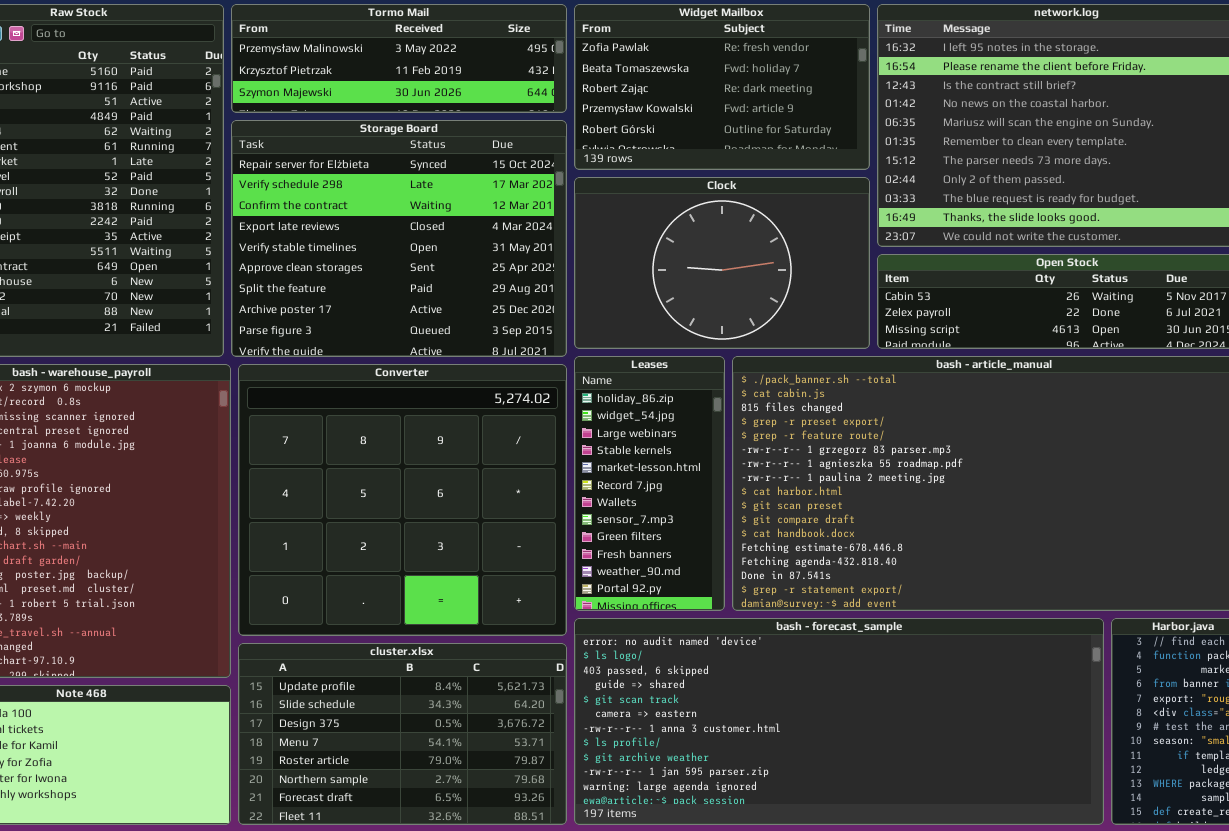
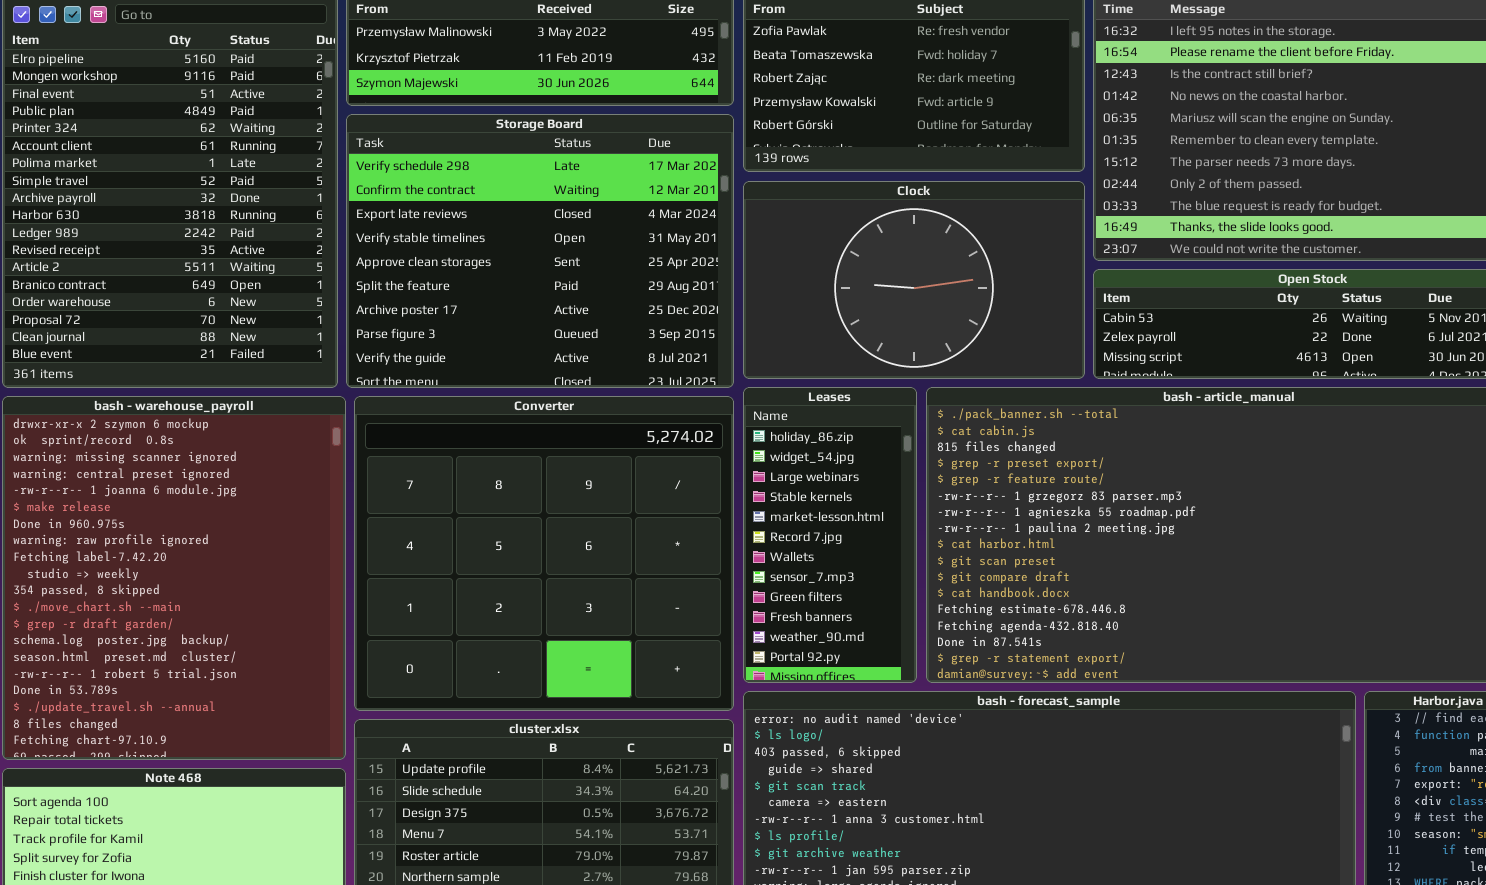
Storage Board: [231,120,567,357] -> [346,114,734,388], scrolled down 1 row

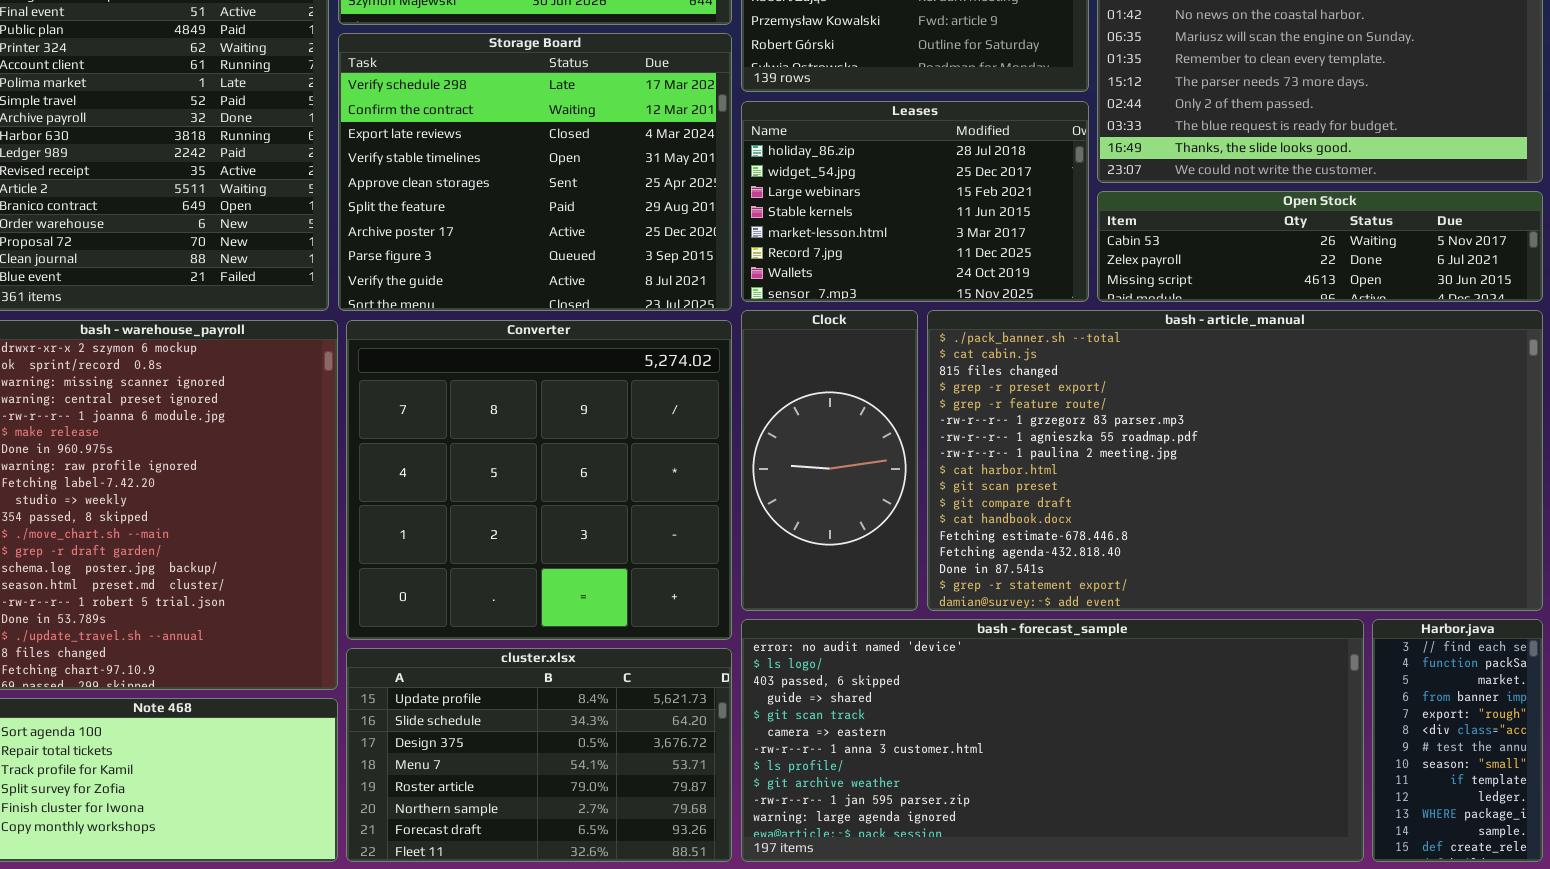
Clock: [743,181,1085,379] -> [741,310,918,611], moved, resized
Leases: [743,387,917,683] -> [741,101,1089,302], moved, resized

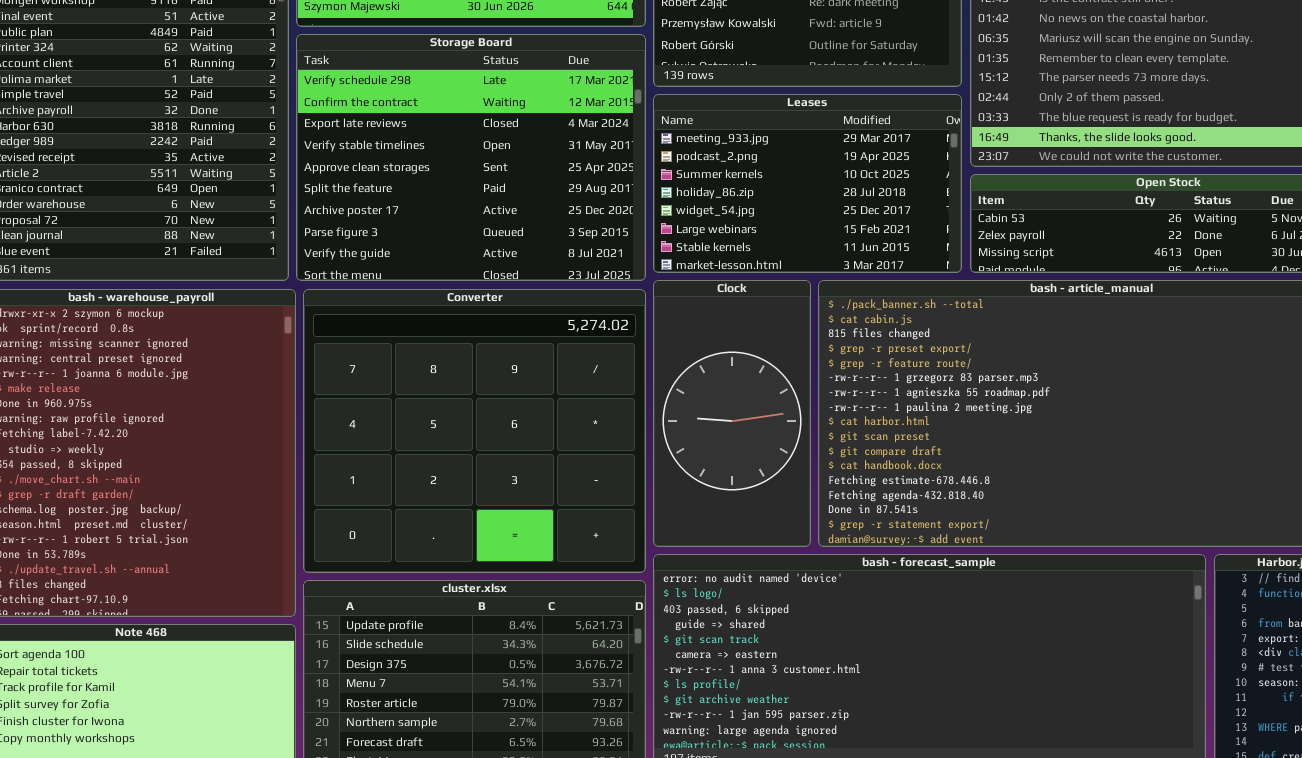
Leases: [741,101,1089,302] -> [653,94,962,273], scrolled up 3 rows

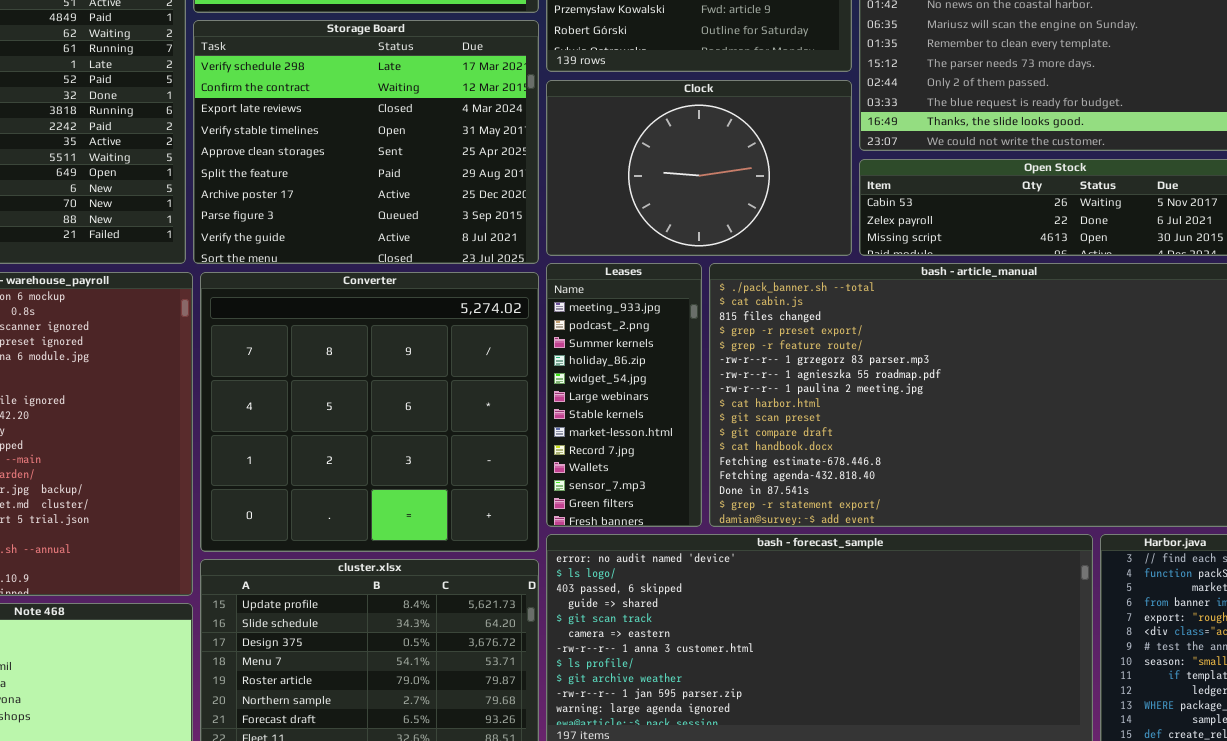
Leases: [653,94,962,273] -> [546,263,702,527], moved, resized
Clock: [653,280,811,547] -> [546,80,852,256], moved, resized

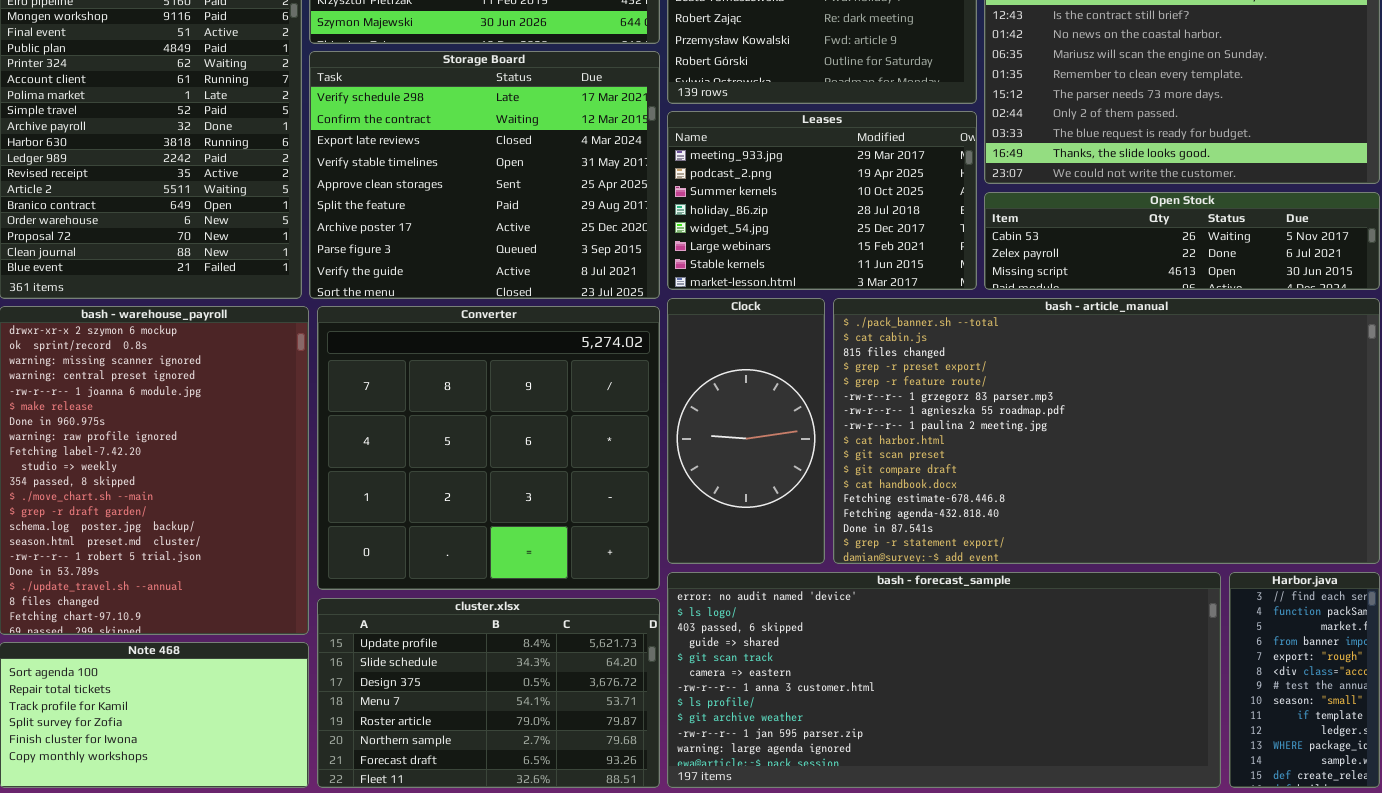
Clock: [546,80,852,256] -> [667,298,825,564], moved, resized
Leases: [546,263,702,527] -> [667,111,977,290], moved, resized

